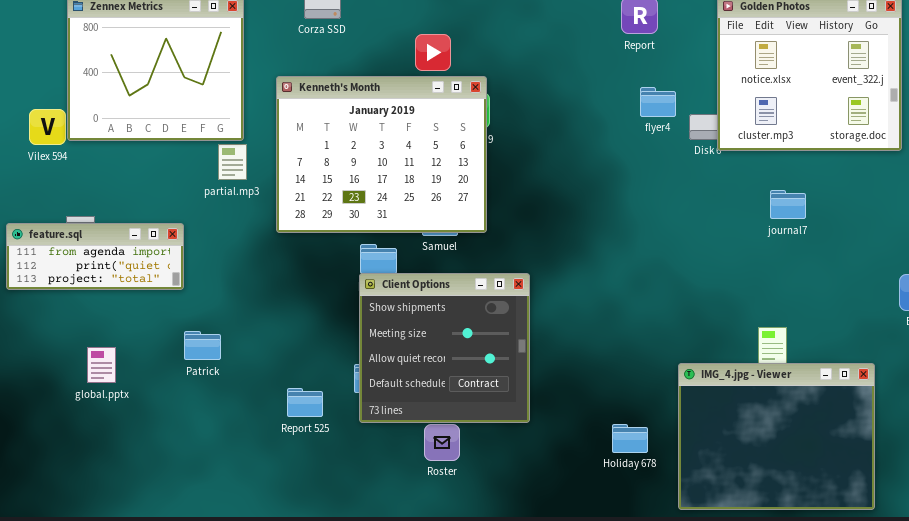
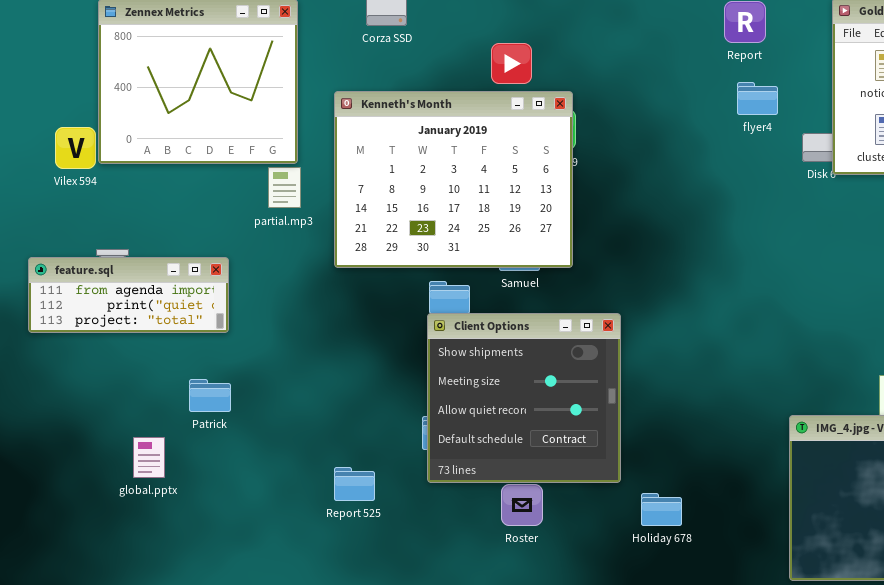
flyer4: [640,87,676,117] -> [737,82,778,115], moved
Patrick: [184,331,221,360] -> [189,379,231,412], moved
global.pptx: [87,347,116,383] -> [133,437,165,478], moved
Report 525: [287,388,323,417] -> [334,467,375,501], moved
Holiday 678: [612,424,648,453] -> [641,493,682,526], moved

